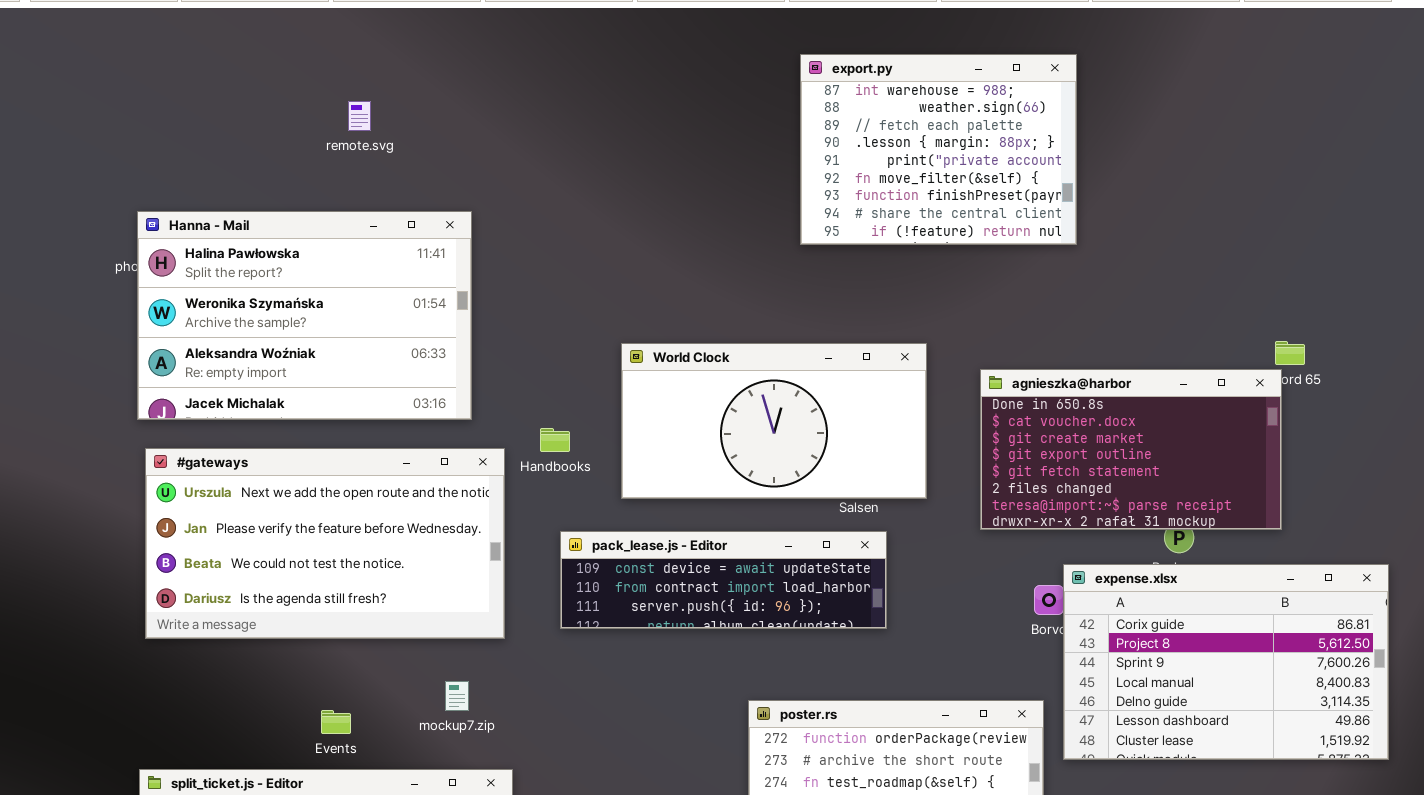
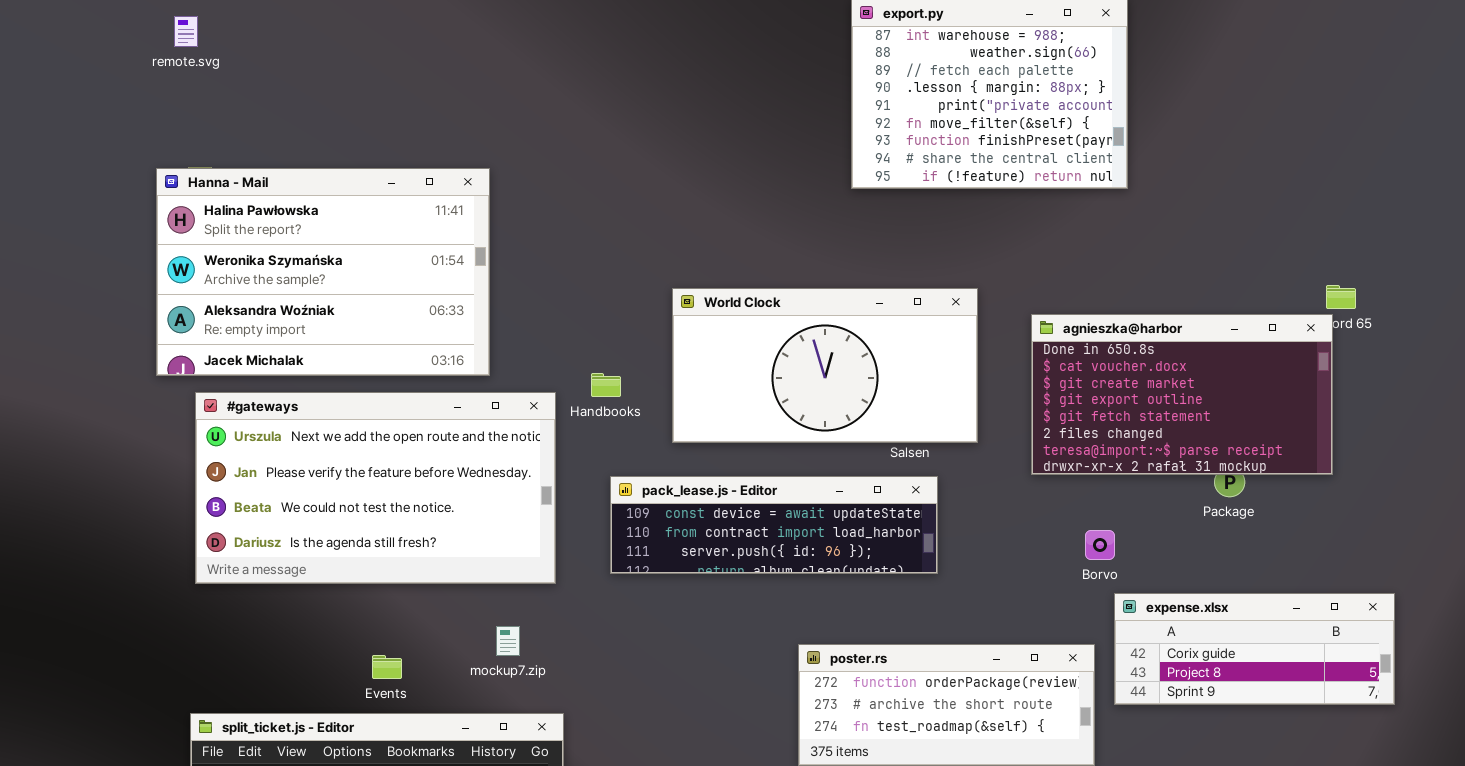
remote.svg: [348,101,371,131] -> [174,16,198,47], moved
Hanna - Mail: [137,211,472,420] -> [156,168,490,376], moved
expense.xlsx: [1063,564,1389,760] -> [1114,593,1395,705], resized

